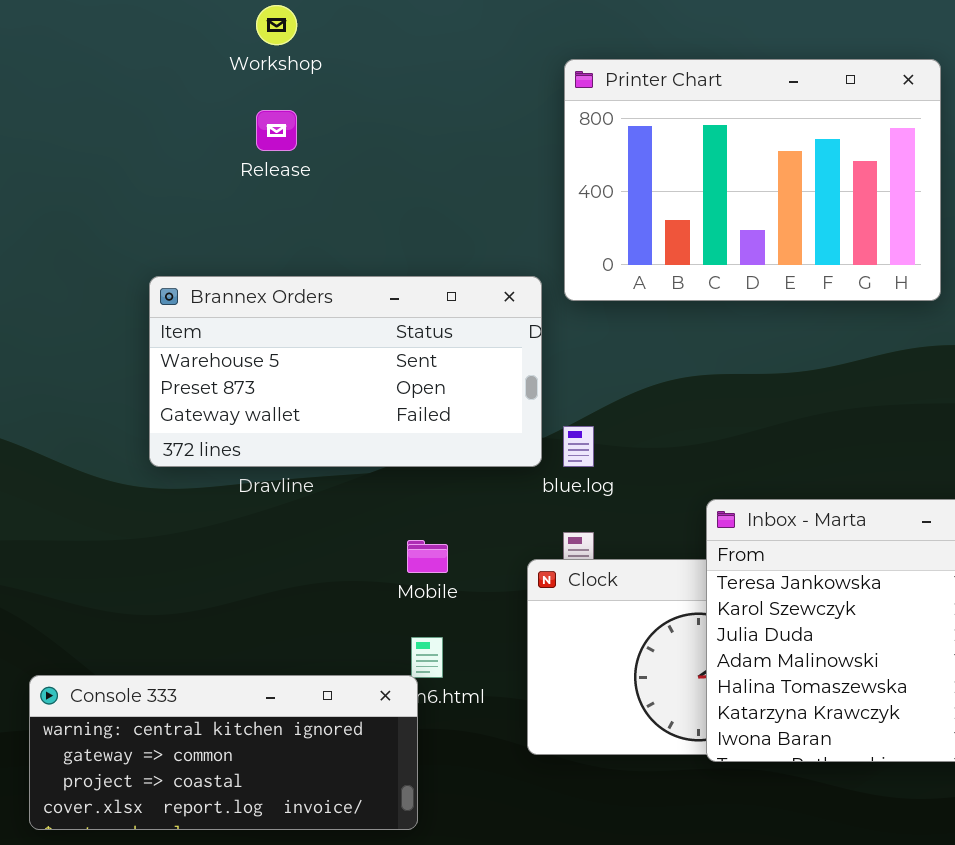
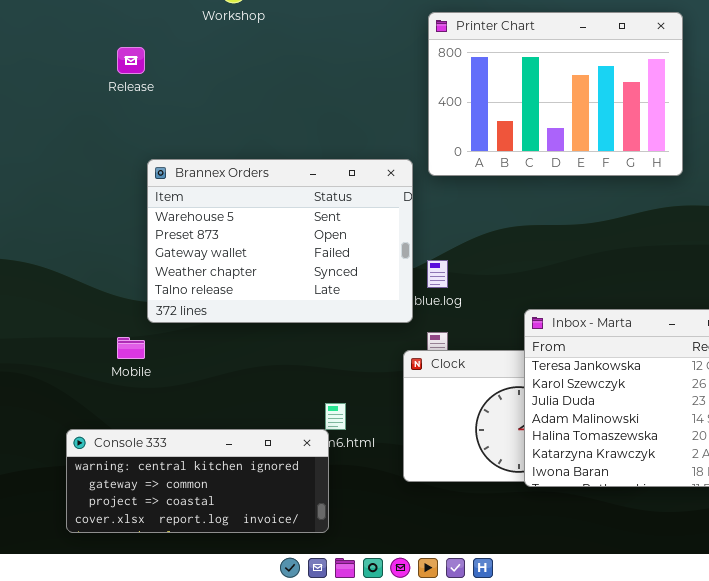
Release: [256,110,297,151] -> [117,47,145,74], moved
Brannex Orders: [149,276,542,467] -> [147,159,413,323], resized
Mobile: [407,540,448,573] -> [117,337,145,359], moved

